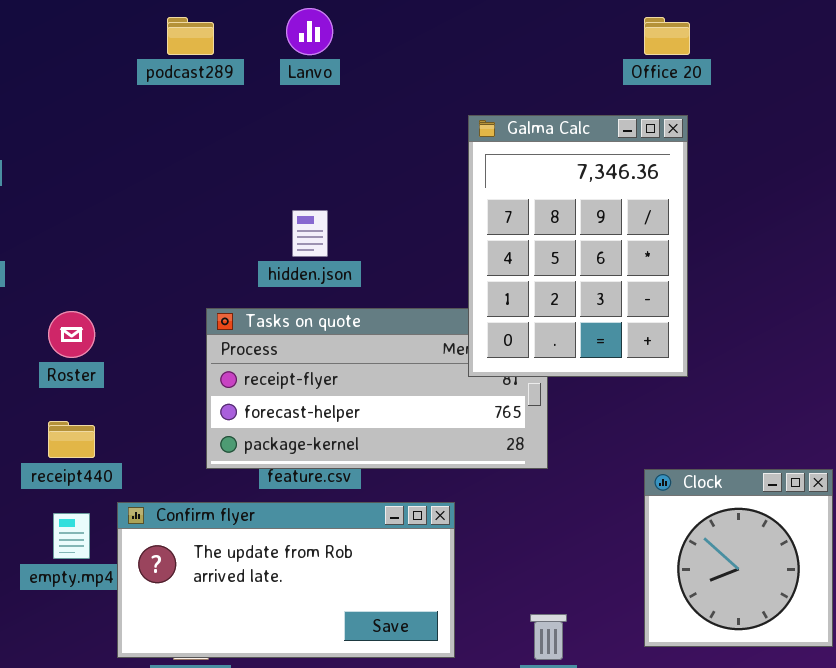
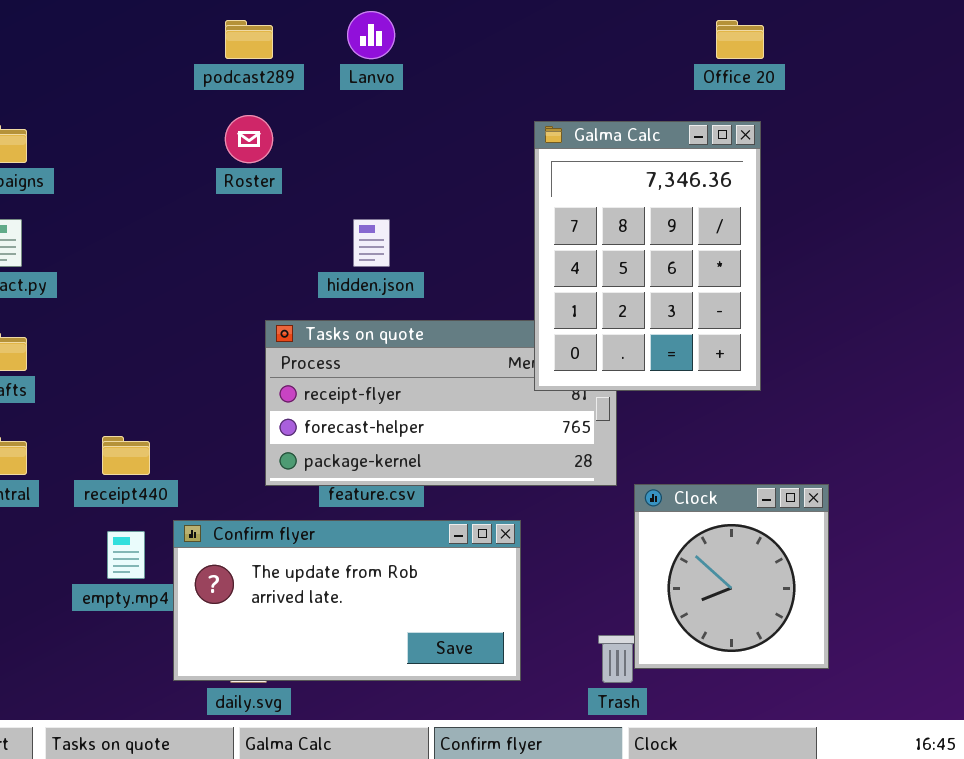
Roster: [48,311,95,358] -> [225,115,273,163], moved
Clock: [644,469,833,647] -> [634,484,829,669], moved

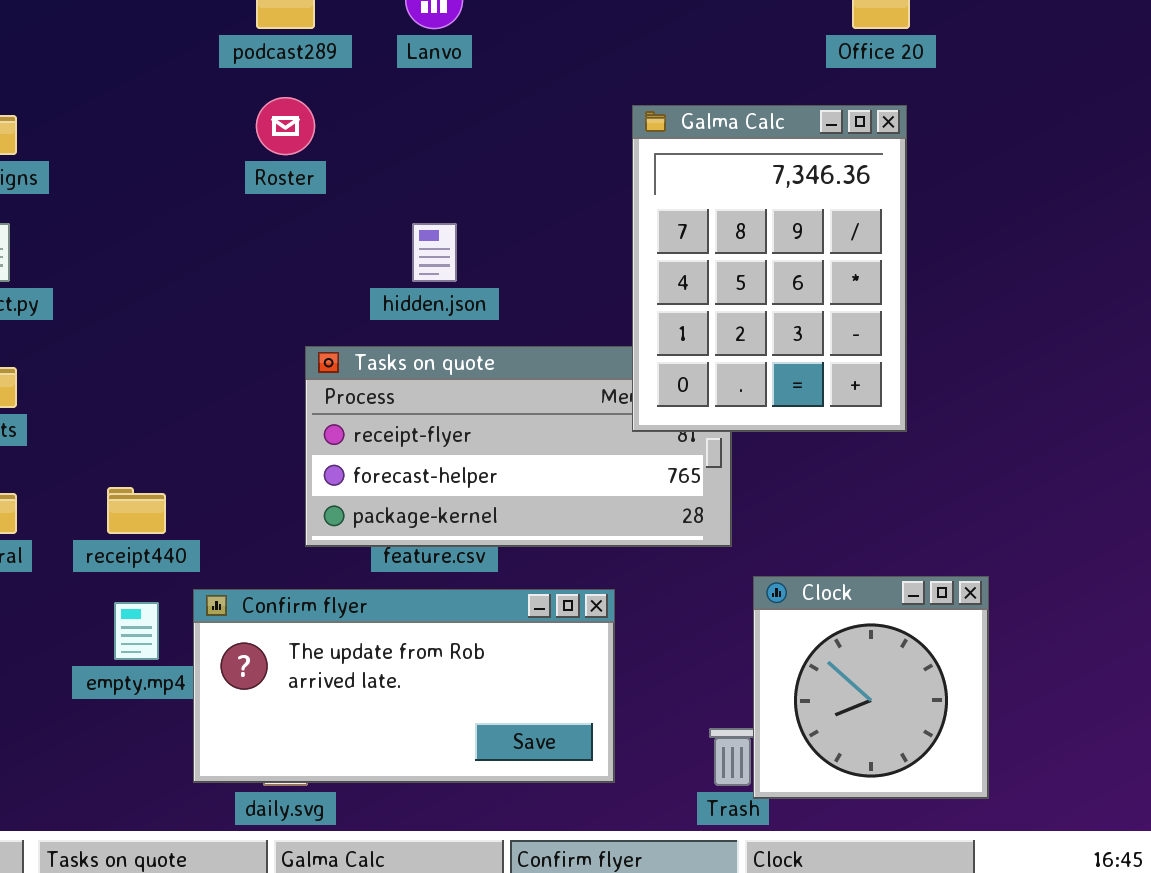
Clock: [634,484,829,669] -> [753,576,989,799], moved

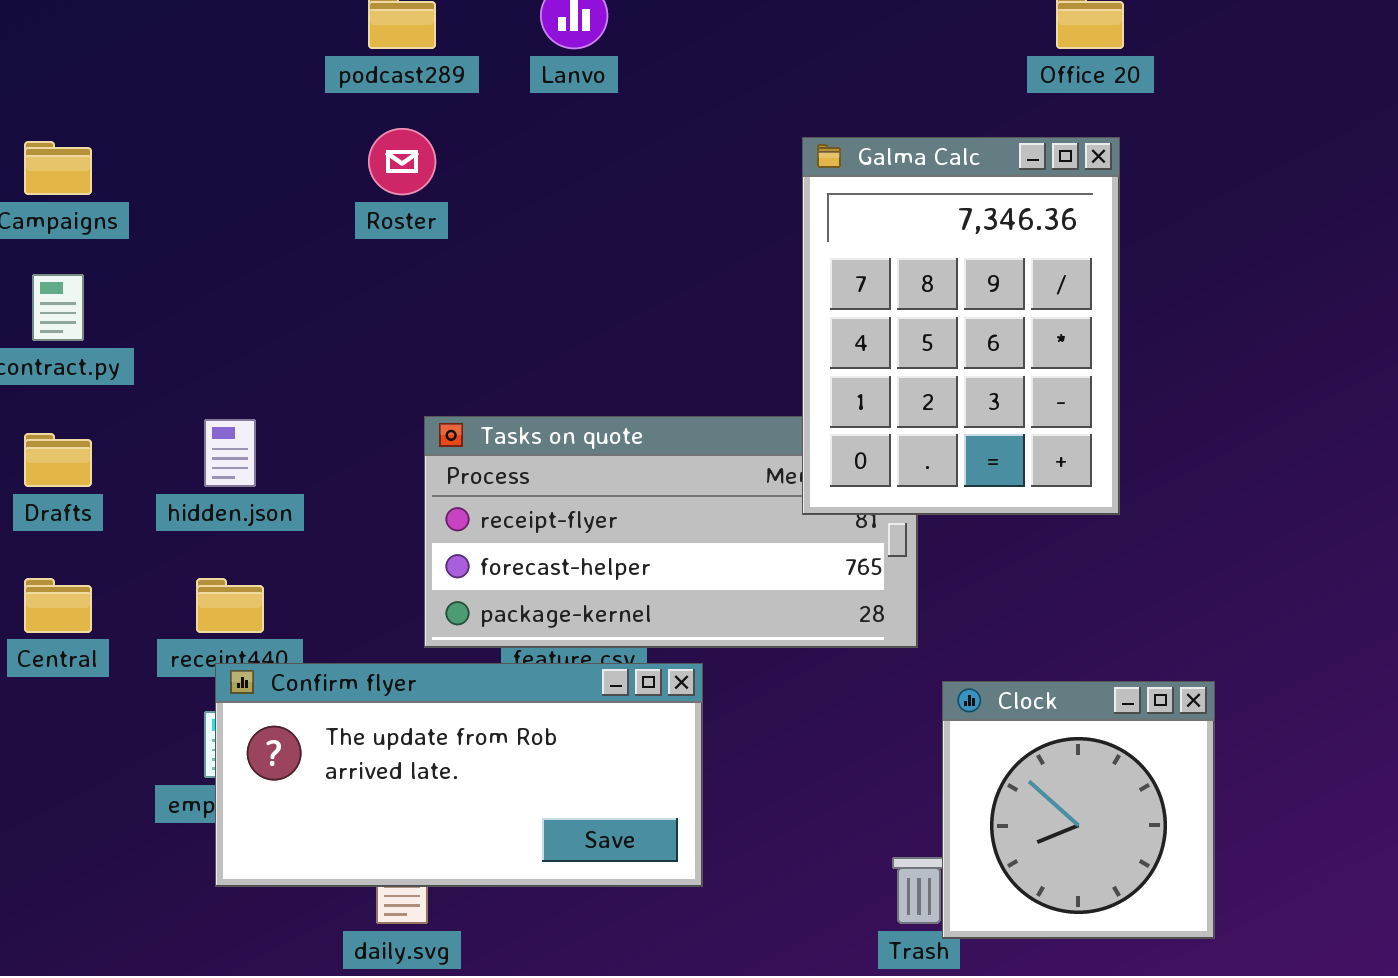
hidden.json: [412,223,457,282] -> [204,419,256,487], moved
Confirm flyer: [193,589,615,783] -> [215,663,703,887], moved

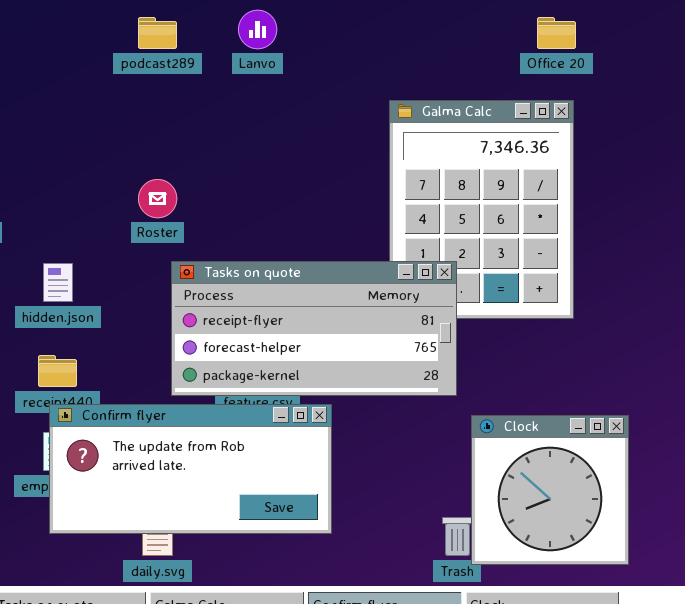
Roster: [368,128,436,195] -> [138,179,177,218], moved
Tasks on quote: [424,416,918,648] -> [171,261,457,396], raised

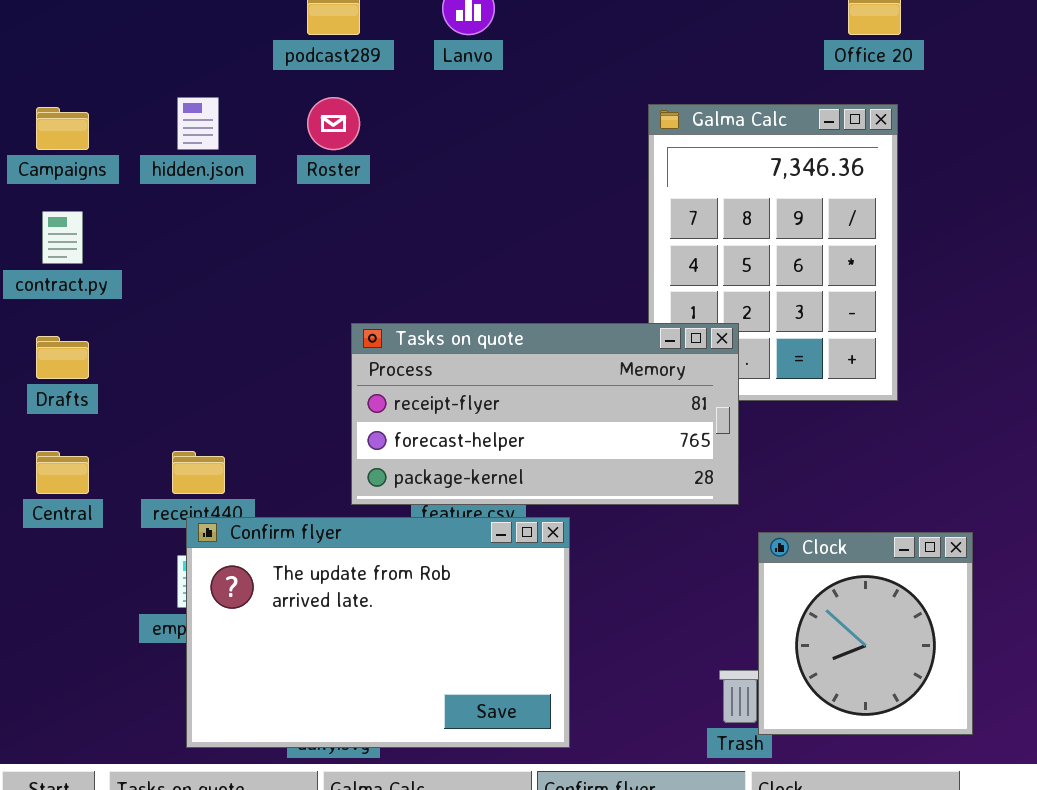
Roster: [138,179,177,218] -> [307,97,360,150], moved
hidden.json: [43,263,73,302] -> [177,97,219,150], moved
Confirm flyer: [49,404,332,534] -> [186,517,570,748], resized

